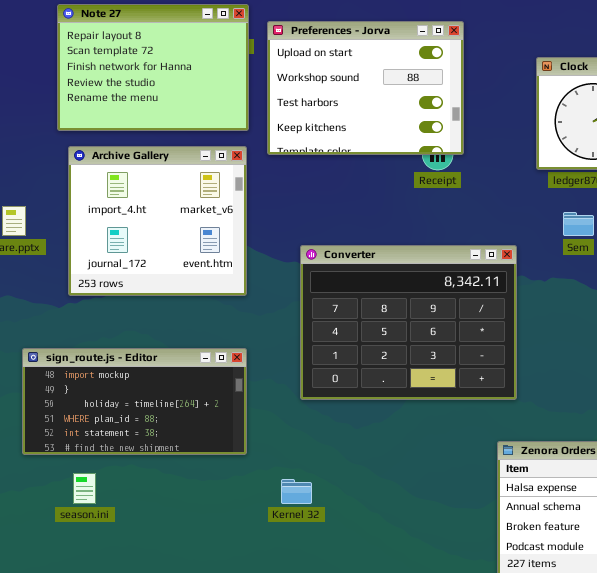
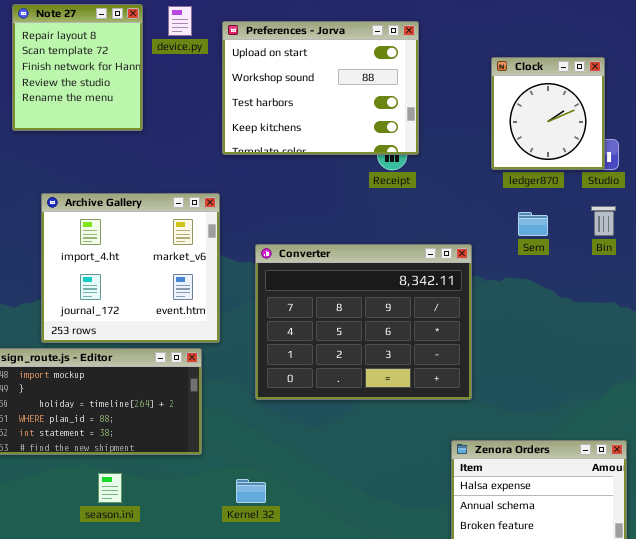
Note 27: [57,4,249,131] -> [12,4,143,131], resized
Archive Gallery: [68,146,247,296] -> [41,193,220,343], moved
season.ini: [73,473,96,504] -> [98,473,122,503], moved

